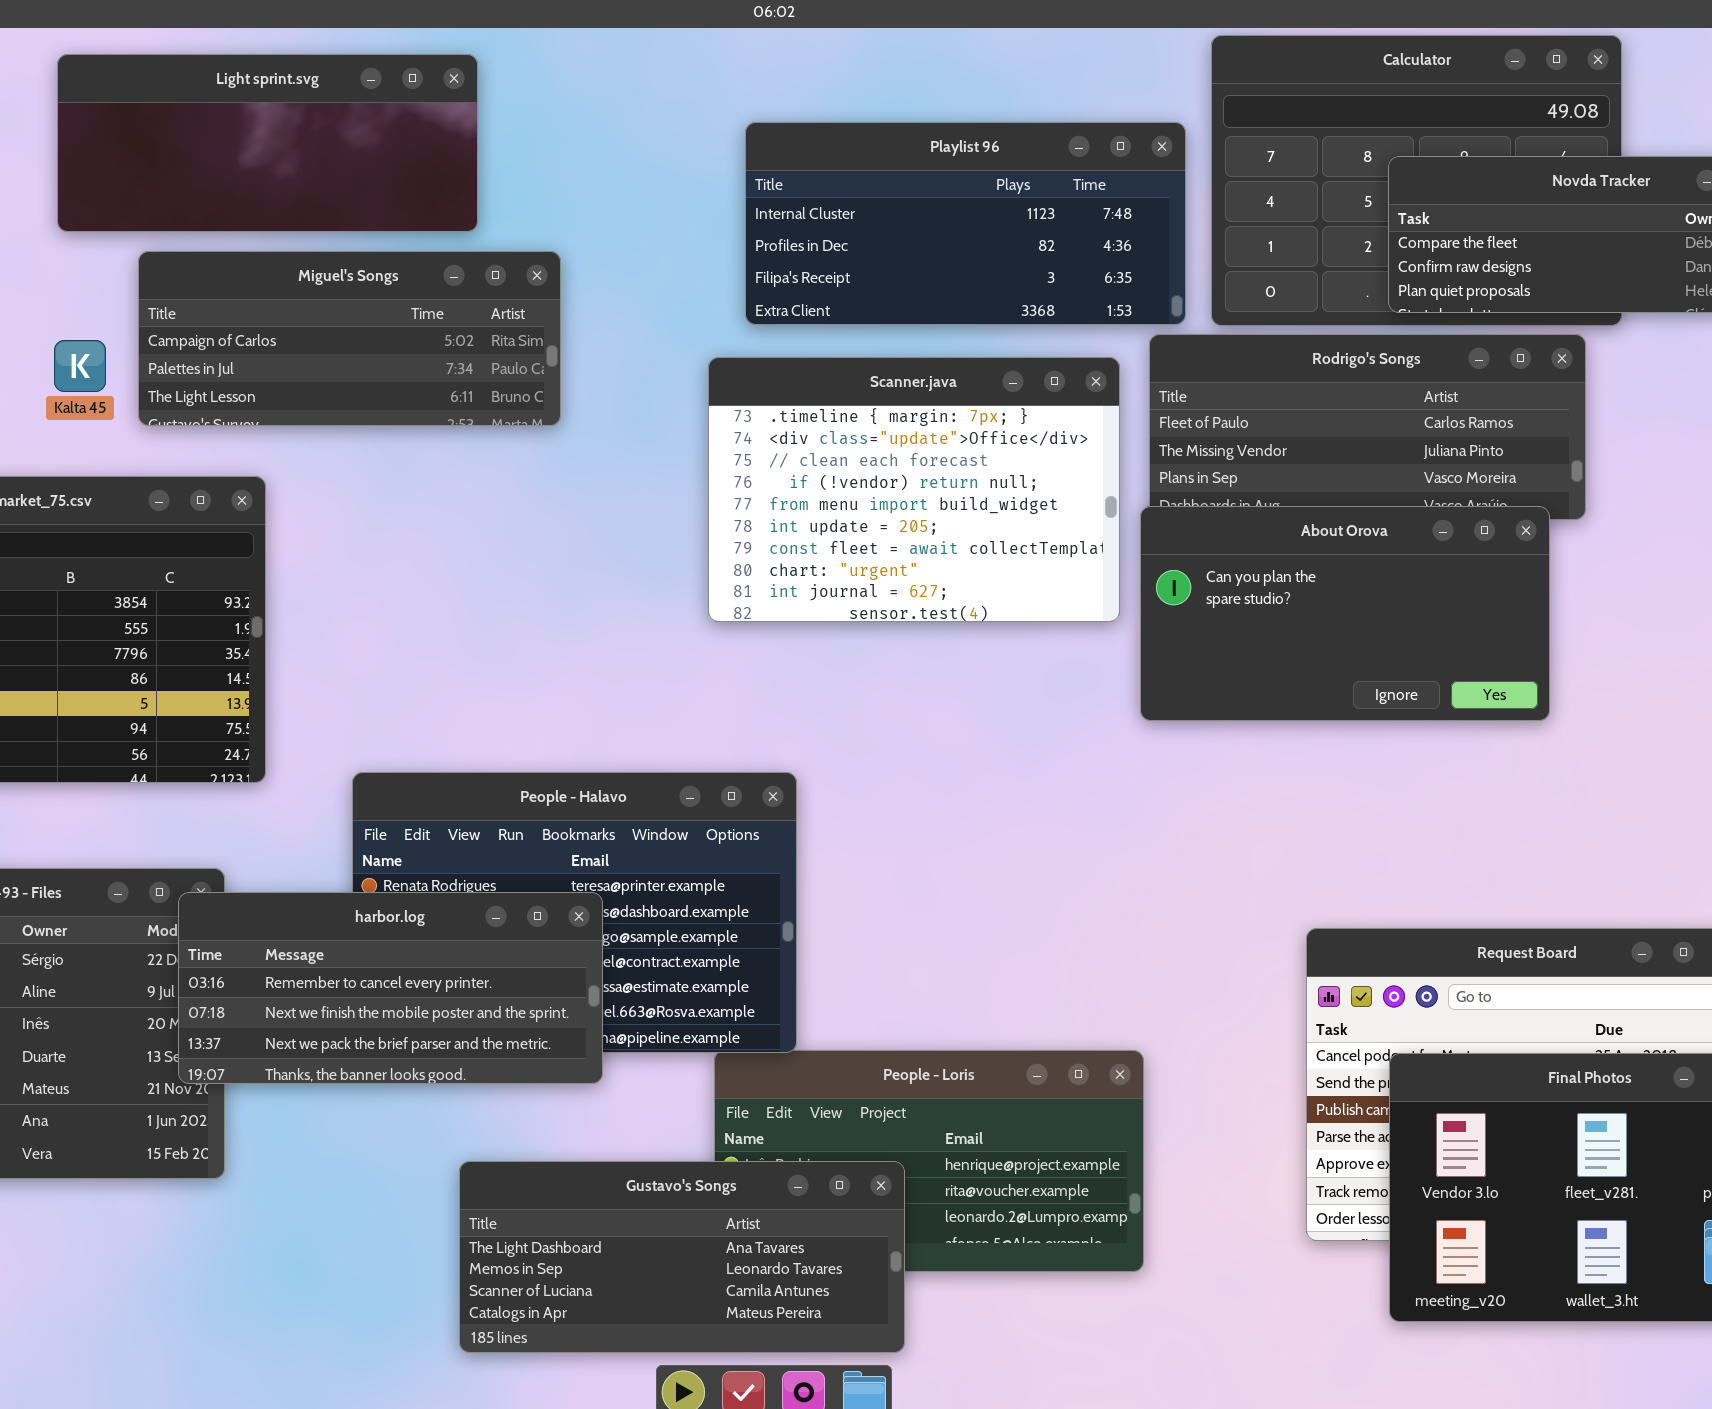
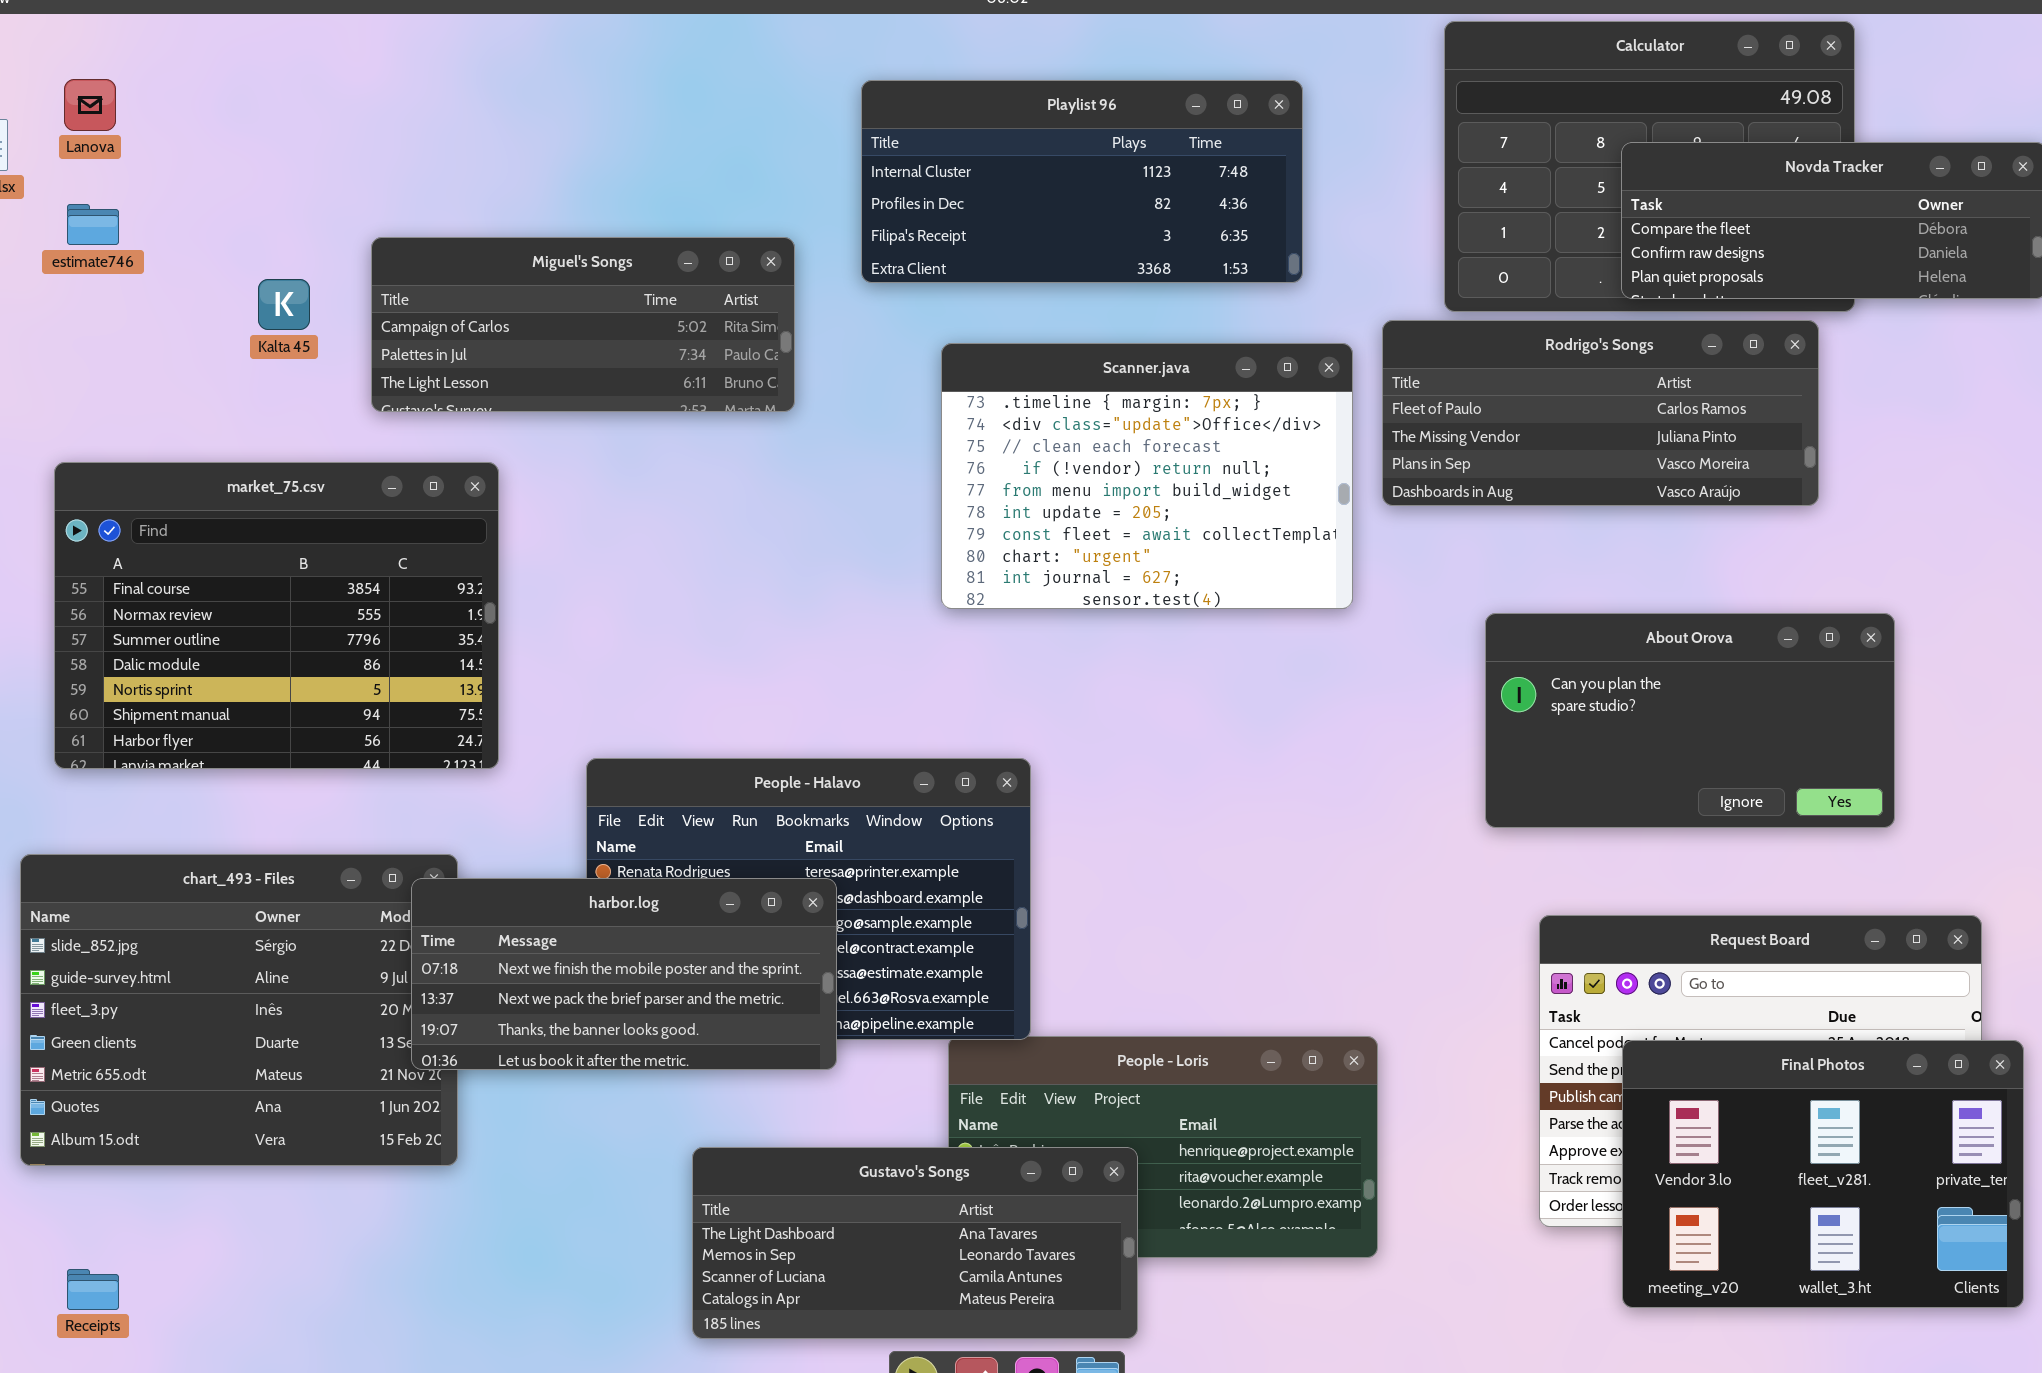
Light sprint.svg: [57,54,478,232] -> none, closed
Playlist 96: [745,122,1186,325] -> [861,80,1303,283], moved
Kalta 45: [54,340,106,392] -> [258,279,310,330], moved
About Orova: [1140,506,1550,721] -> [1485,613,1895,828], moved
harbor.log: [178,892,603,1084] -> [411,878,837,1070], scrolled down 1 row

